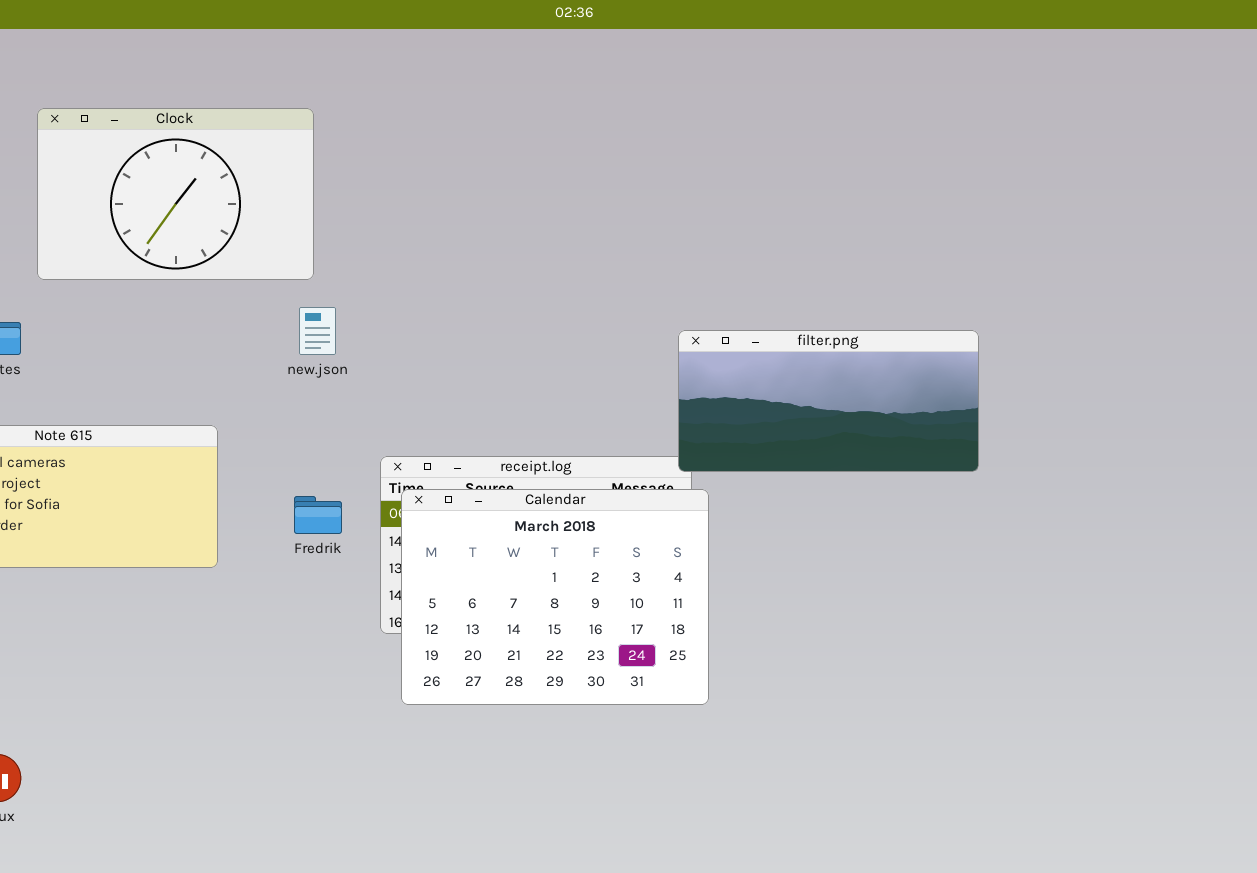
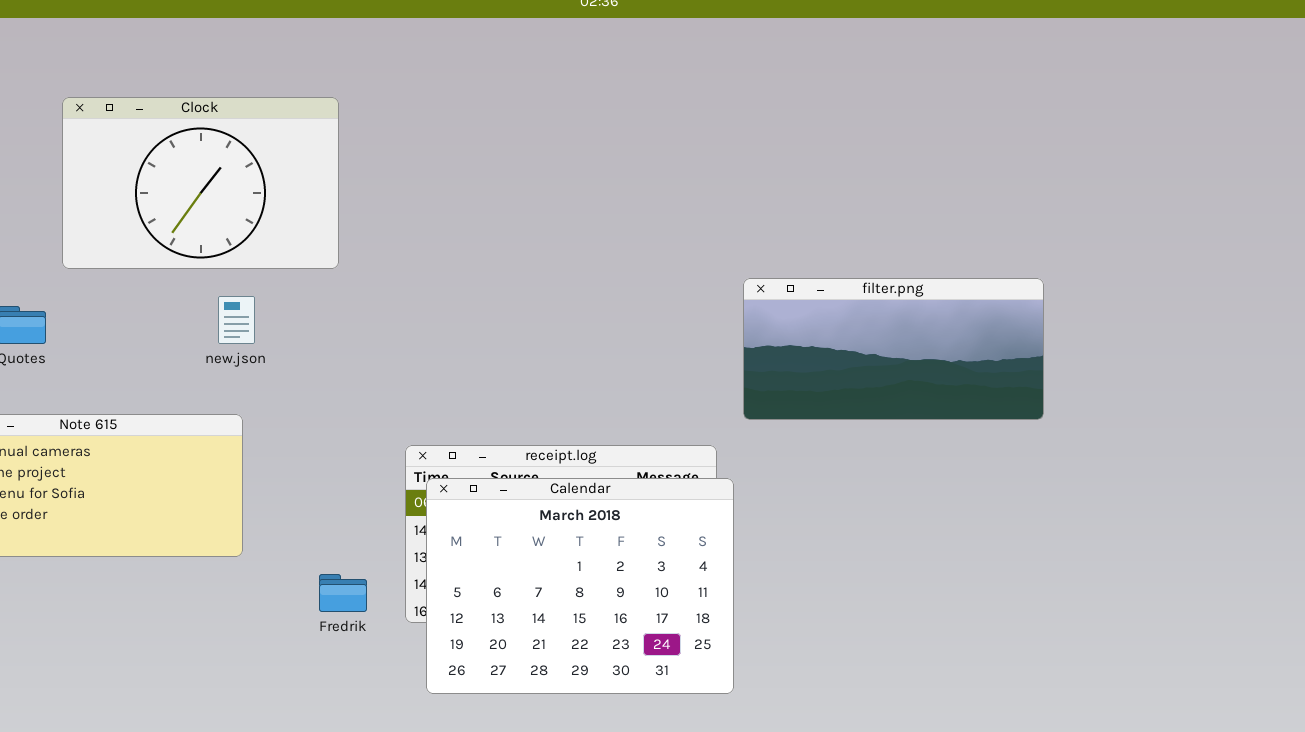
new.json: [299,307,336,355] -> [218,296,255,344], moved
filter.png: [678,330,979,472] -> [743,278,1044,420], moved
Fredrik: [294,496,342,534] -> [319,574,367,612], moved

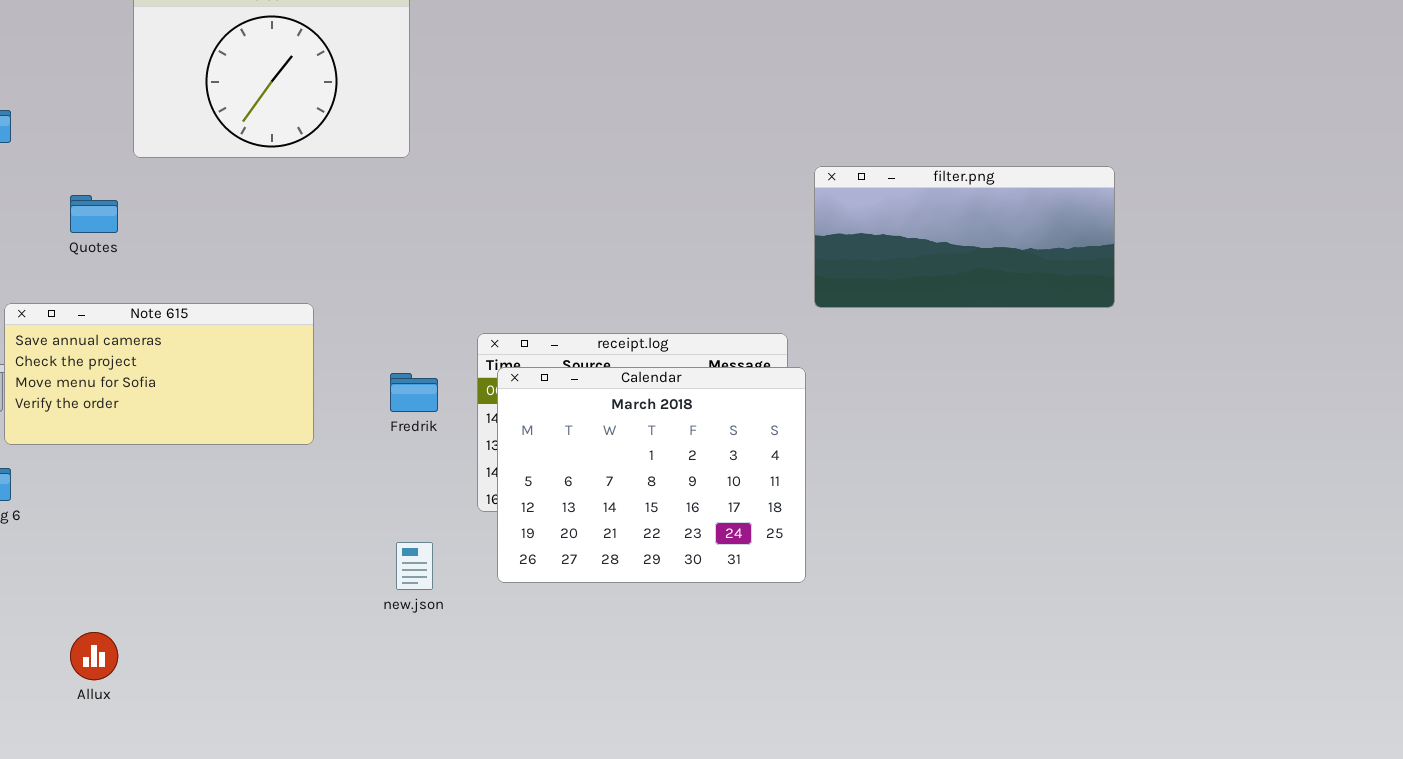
new.json: [218,296,255,344] -> [396,542,433,590], moved
Fredrik: [319,574,367,612] -> [390,373,438,412], moved

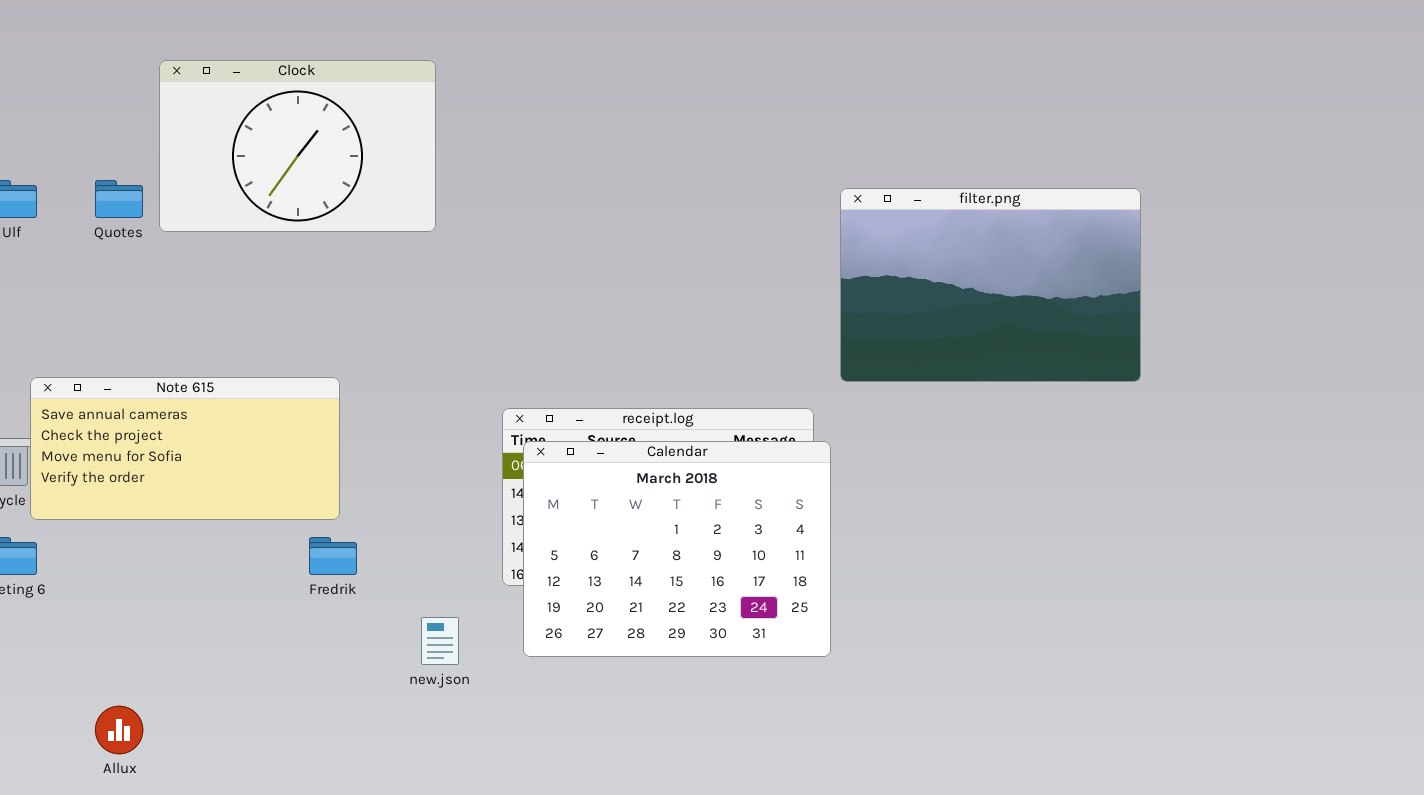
filter.png: [814,166,1115,308] -> [840,188,1141,382], resized
Quotes: [70,195,118,233] -> [95,180,143,218], moved
Fredrik: [390,373,438,412] -> [309,537,357,575], moved

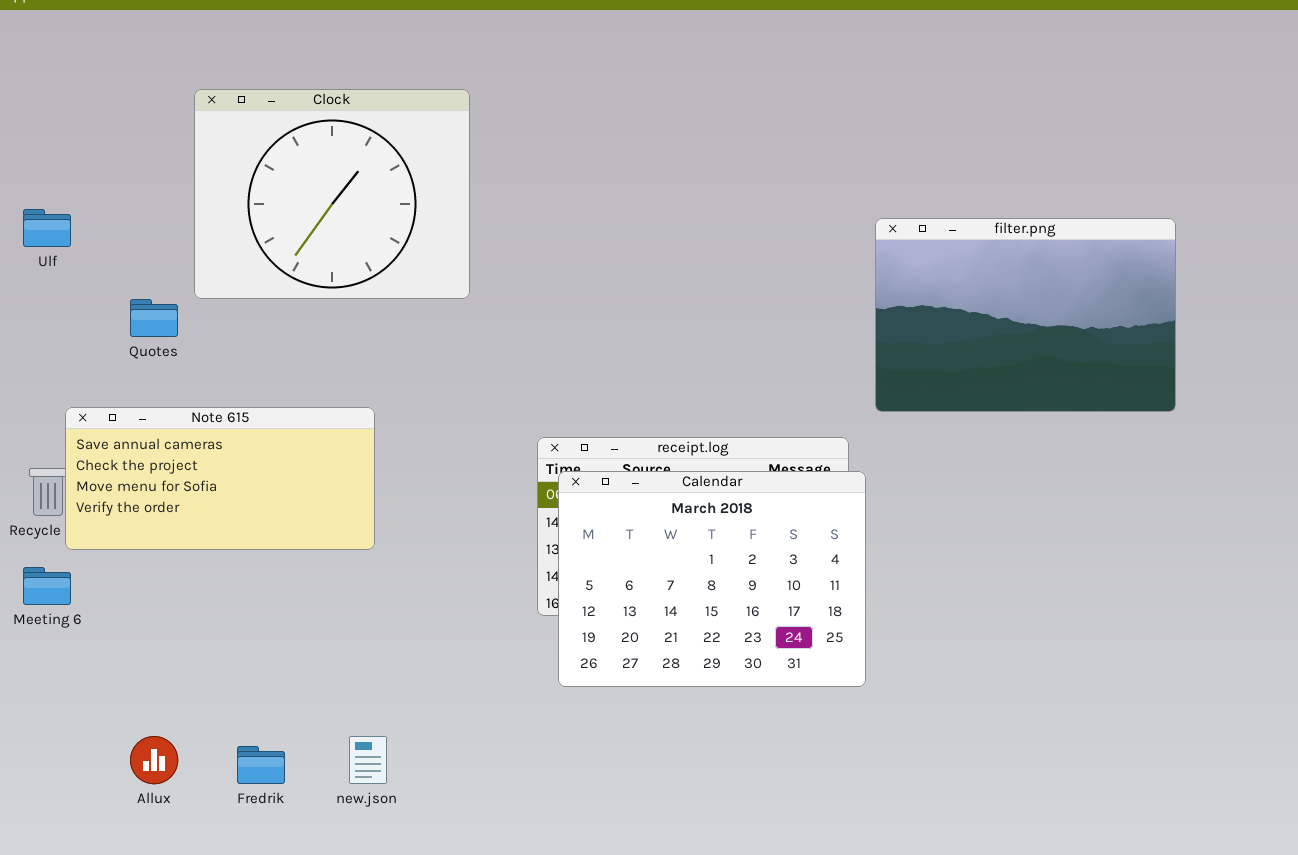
Clock: [159,60,436,232] -> [194,89,470,299], resized
Quotes: [95,180,143,218] -> [130,299,178,337], moved
Fredrik: [309,537,357,575] -> [237,746,285,784], moved
new.json: [421,617,459,665] -> [349,736,387,784], moved

